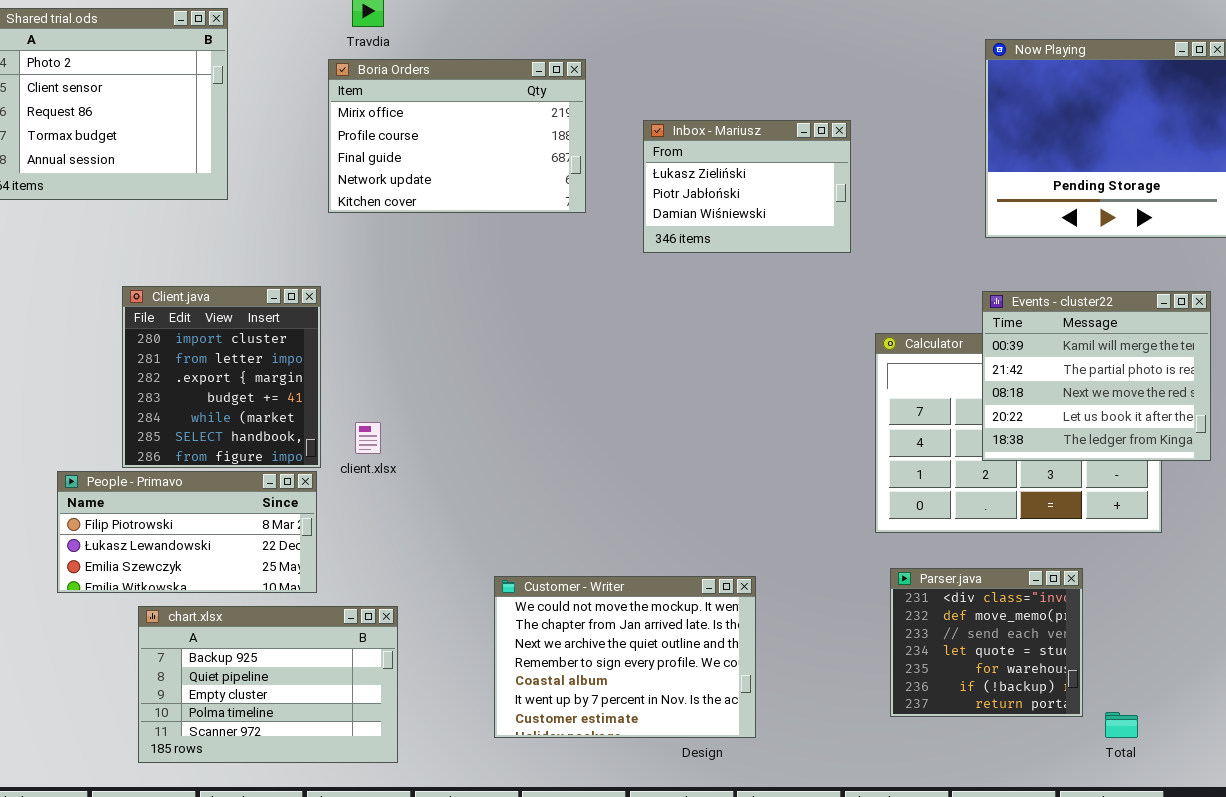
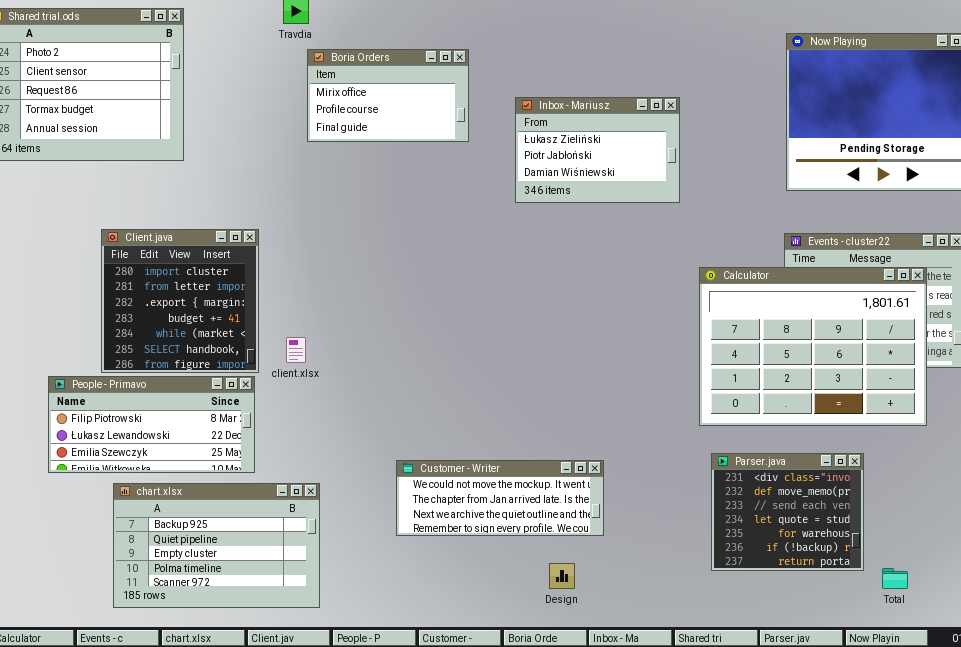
Boria Orders: [328,59,586,213] -> [307,49,469,142], resized
Calculator: [875,333,1162,533] -> [699,267,927,426], raised
Customer - Writer: [494,576,756,738] -> [396,460,604,536], resized

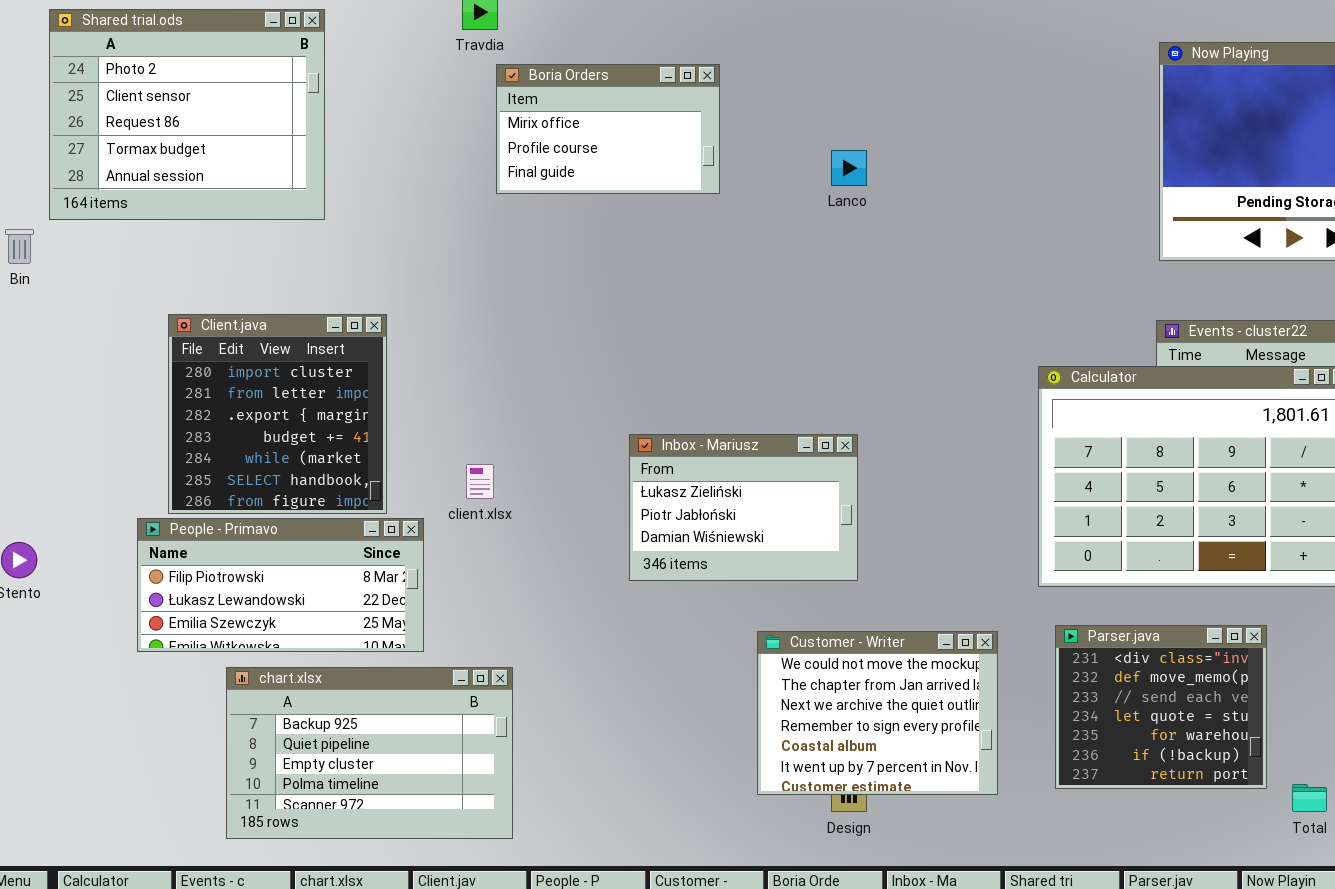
Inbox - Mariusz: [515,97,680,203] -> [629,434,858,581], moved
Client.java: [101,229,259,373] -> [168,314,387,514], moved
Customer - Writer: [396,460,604,536] -> [757,631,998,795], moved, resized

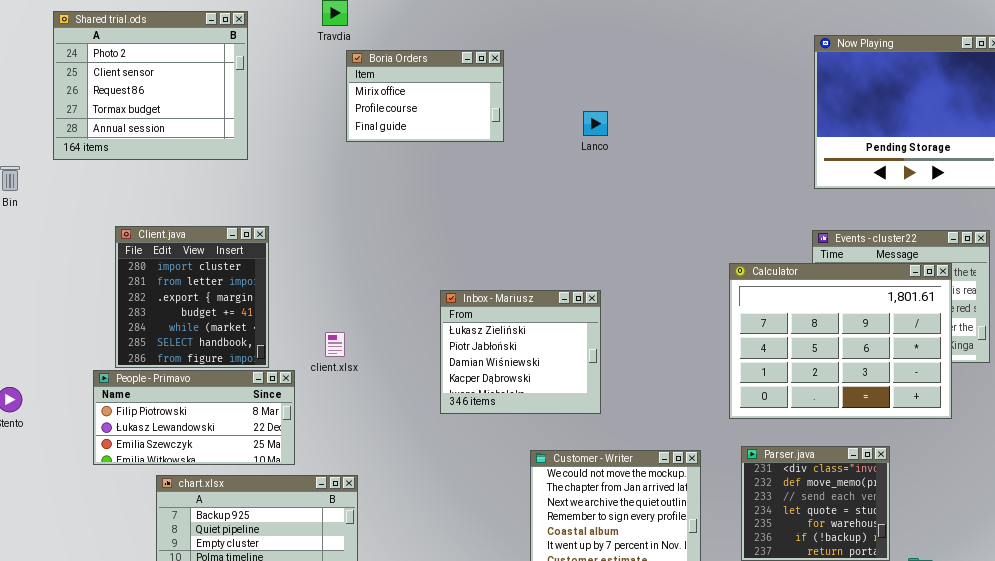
Shared trial.ods: [49,9,325,220] -> [53,11,248,160], moved
Inbox - Mariusz: [629,434,858,581] -> [440,290,601,414], resized

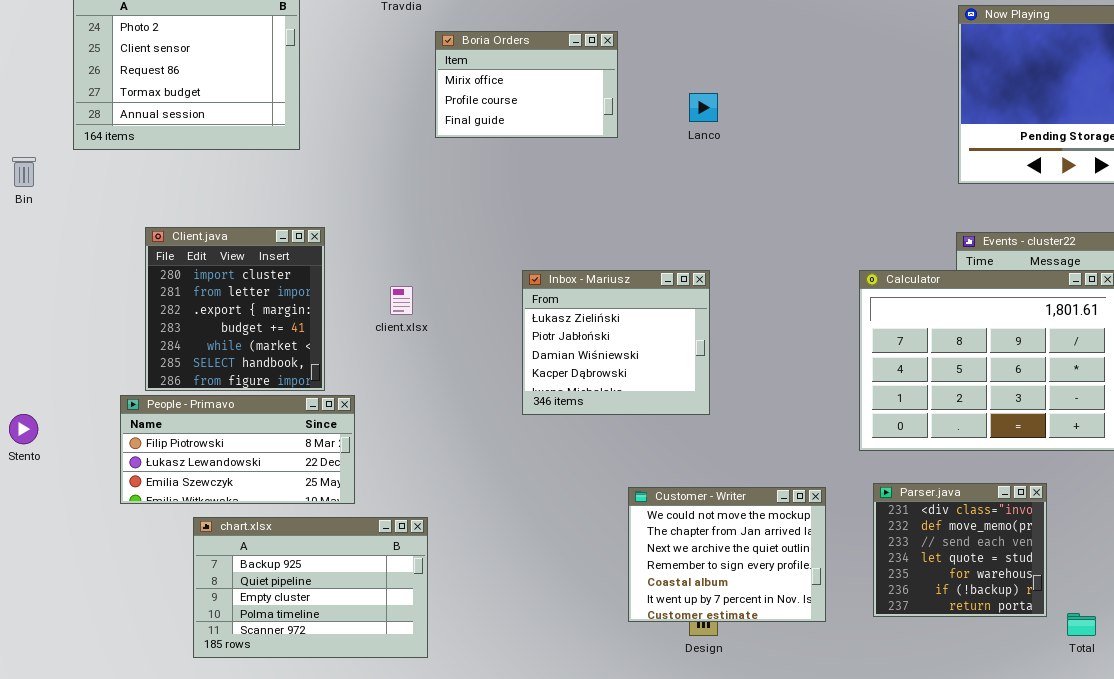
Boria Orders: [346,50,504,142] -> [435,31,618,138], moved
Inbox - Mariusz: [440,290,601,414] -> [522,270,710,415], moved
client.xlsx: [325,332,345,357] -> [390,286,413,315], moved

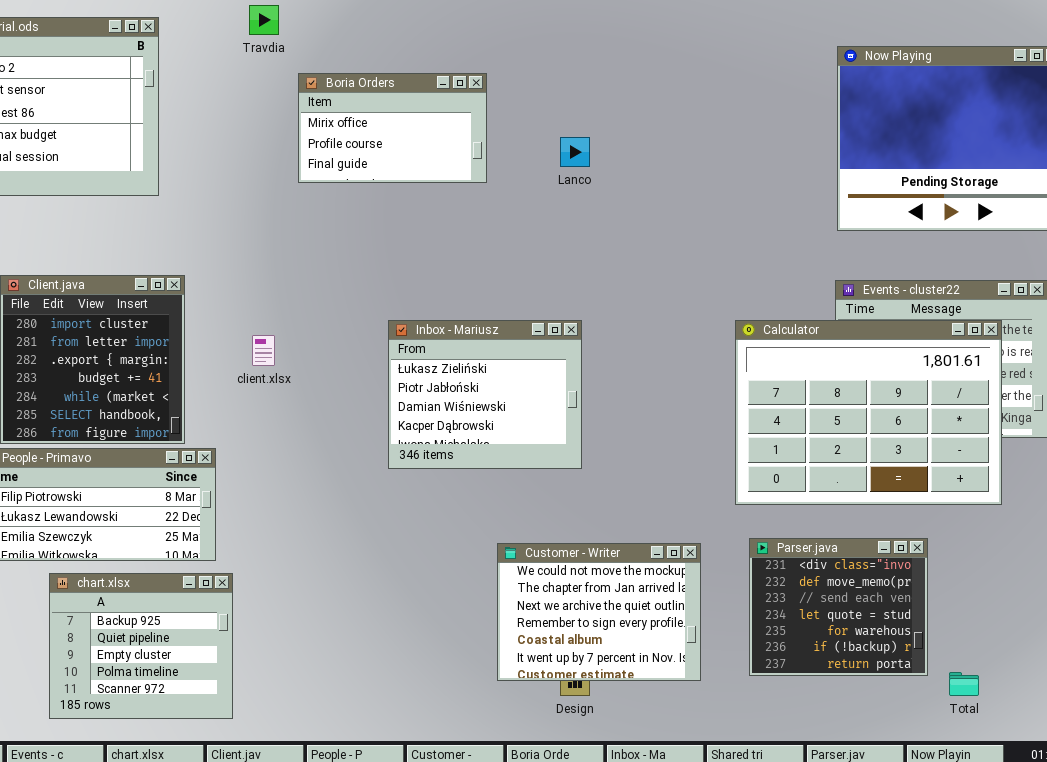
chart.xlsx: [193,517,428,658] -> [49,573,233,719], resized

